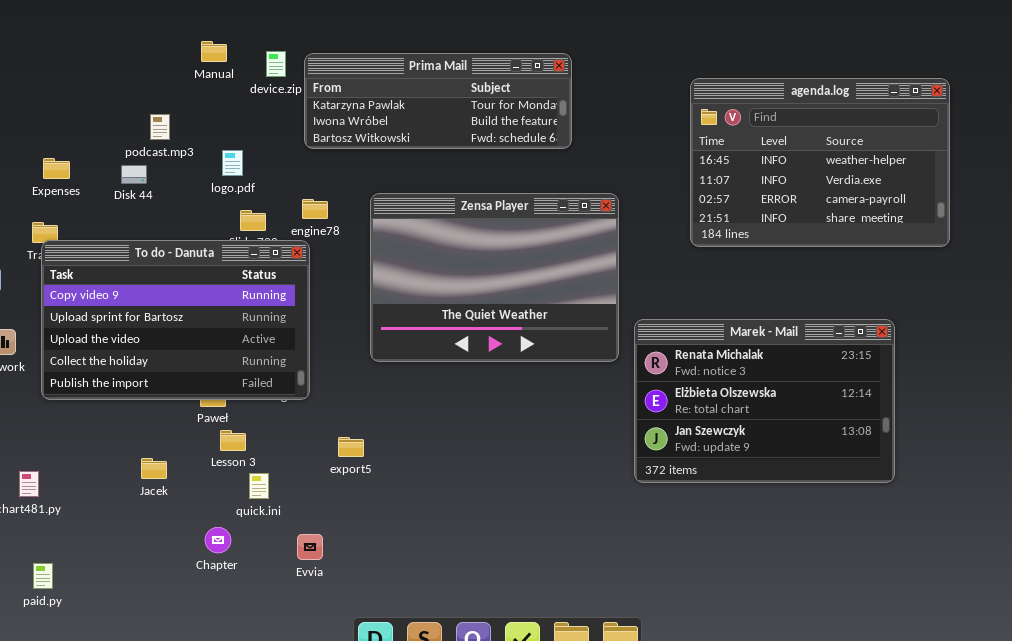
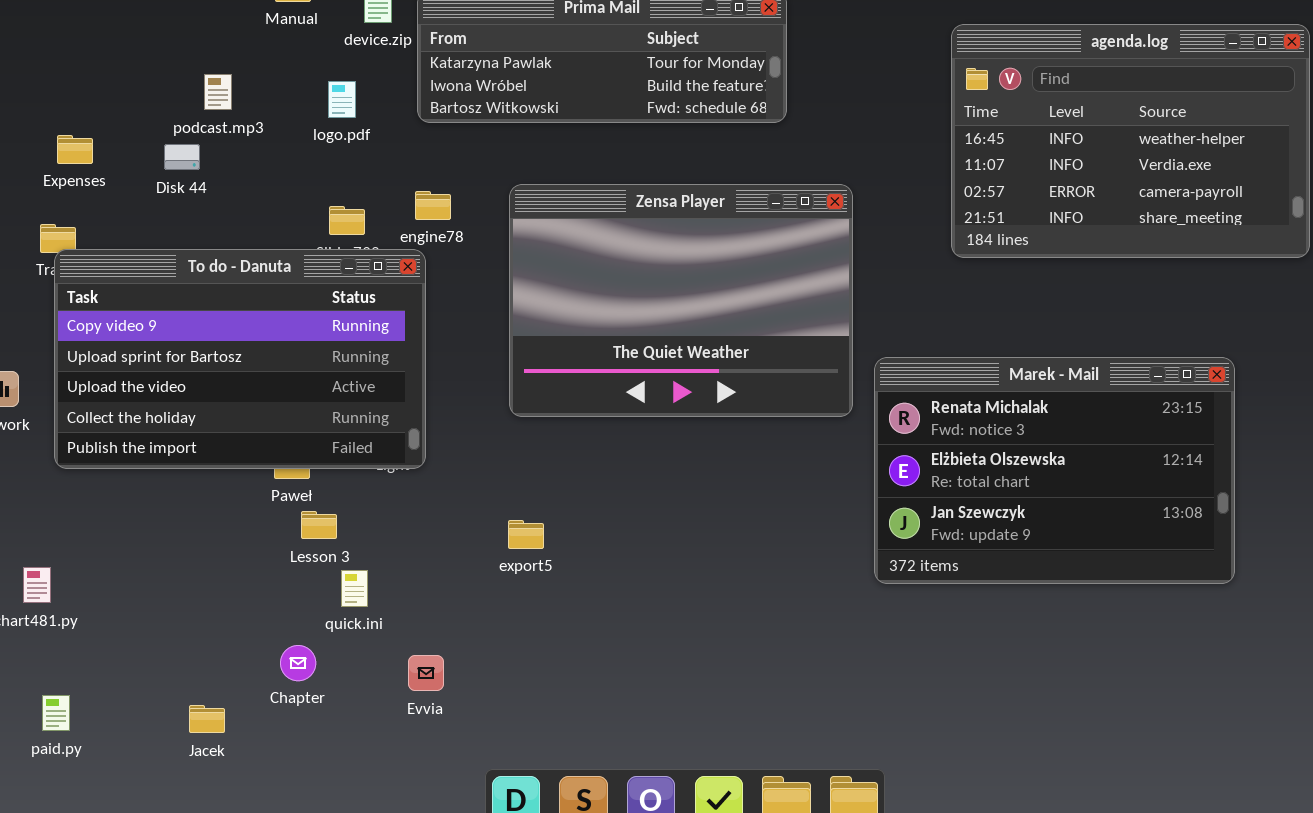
logo.pdf: [222,150,243,176] -> [328,81,356,118], moved
export5: [338,437,364,457] -> [508,520,544,549], moved
Jacek: [141,458,167,479] -> [189,705,225,733], moved

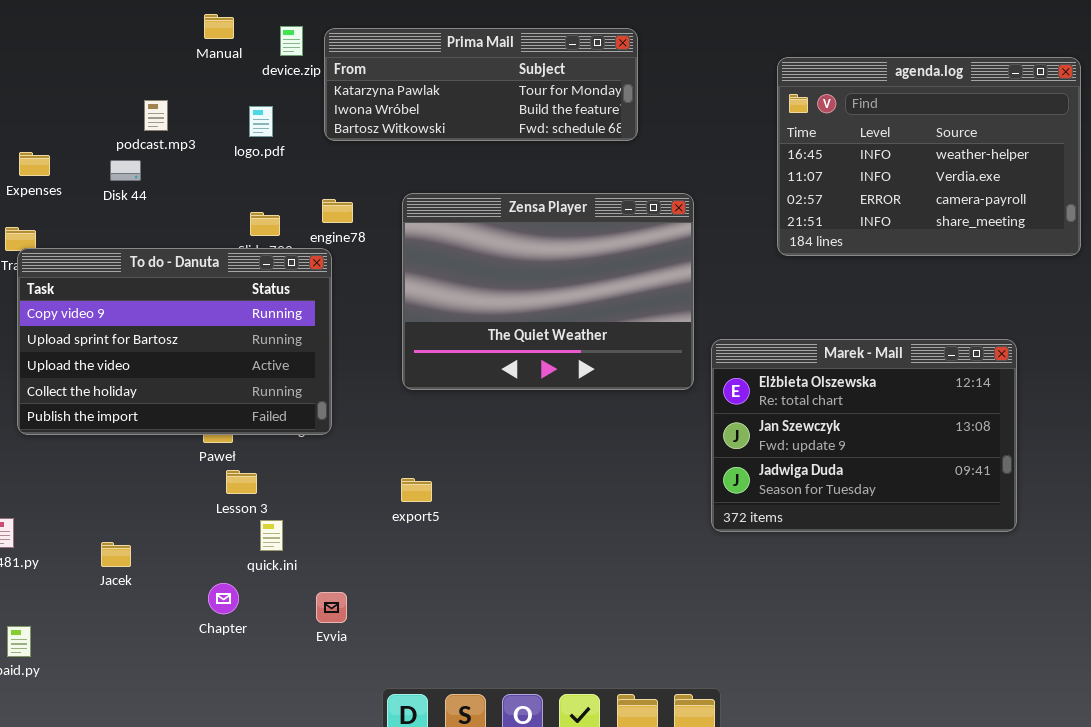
Marek - Mail: [874,357,1235,584] -> [711,339,1017,532], scrolled down 1 row
Jacek: [189,705,225,733] -> [101,542,131,567], moved

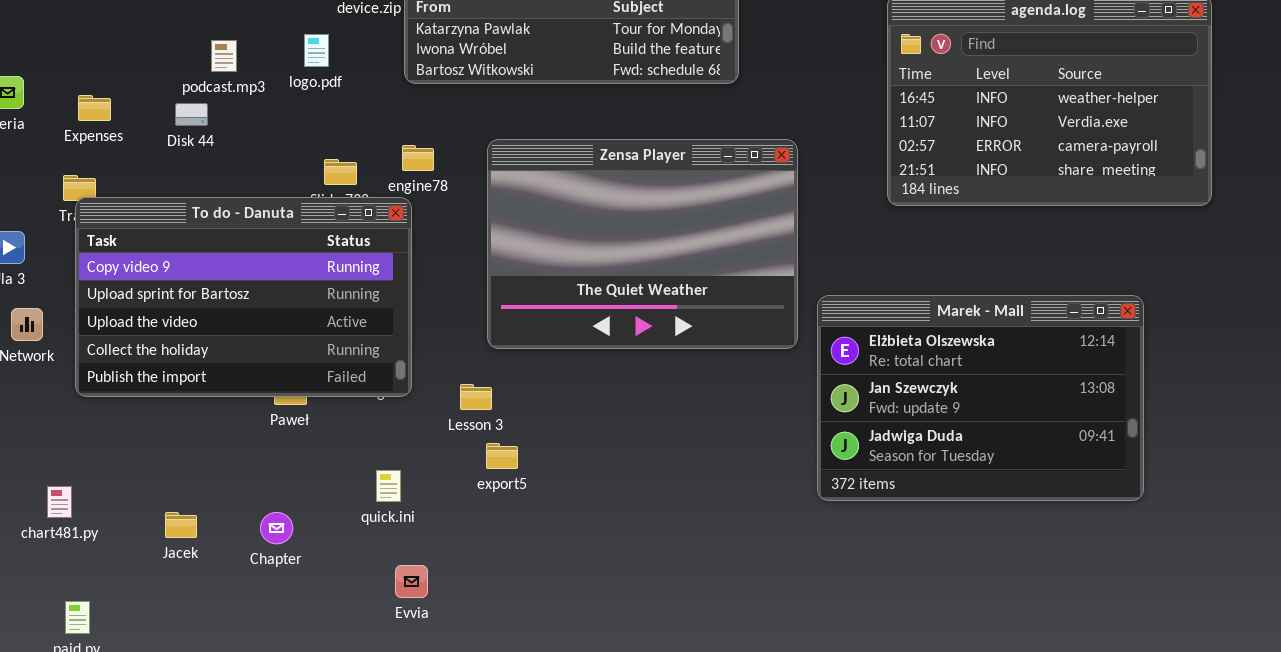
logo.pdf: [249,106,273,137] -> [304,34,329,67], moved
Lesson 3: [226,470,257,494] -> [460,384,492,410], moved
quick.ini: [260,520,283,551] -> [376,470,401,502], moved
Chapter: [208,583,239,614] -> [260,512,293,544], moved

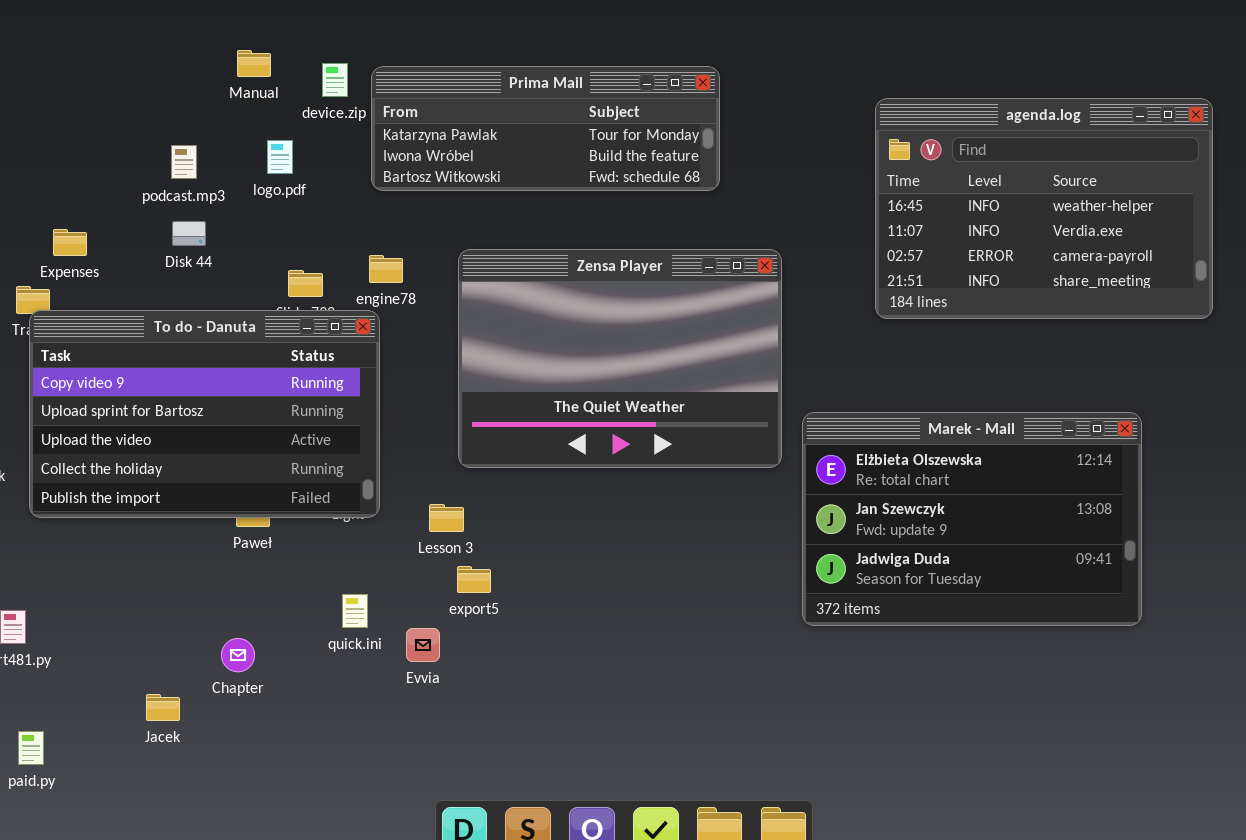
Expenses: [78,95,111,121] -> [53,229,87,256], moved
Disk 44: [175,103,208,126] -> [172,221,206,246], moved
Jacek: [165,512,197,538] -> [146,694,180,721], moved
Evvia: [395,565,428,598] -> [406,628,440,662], moved

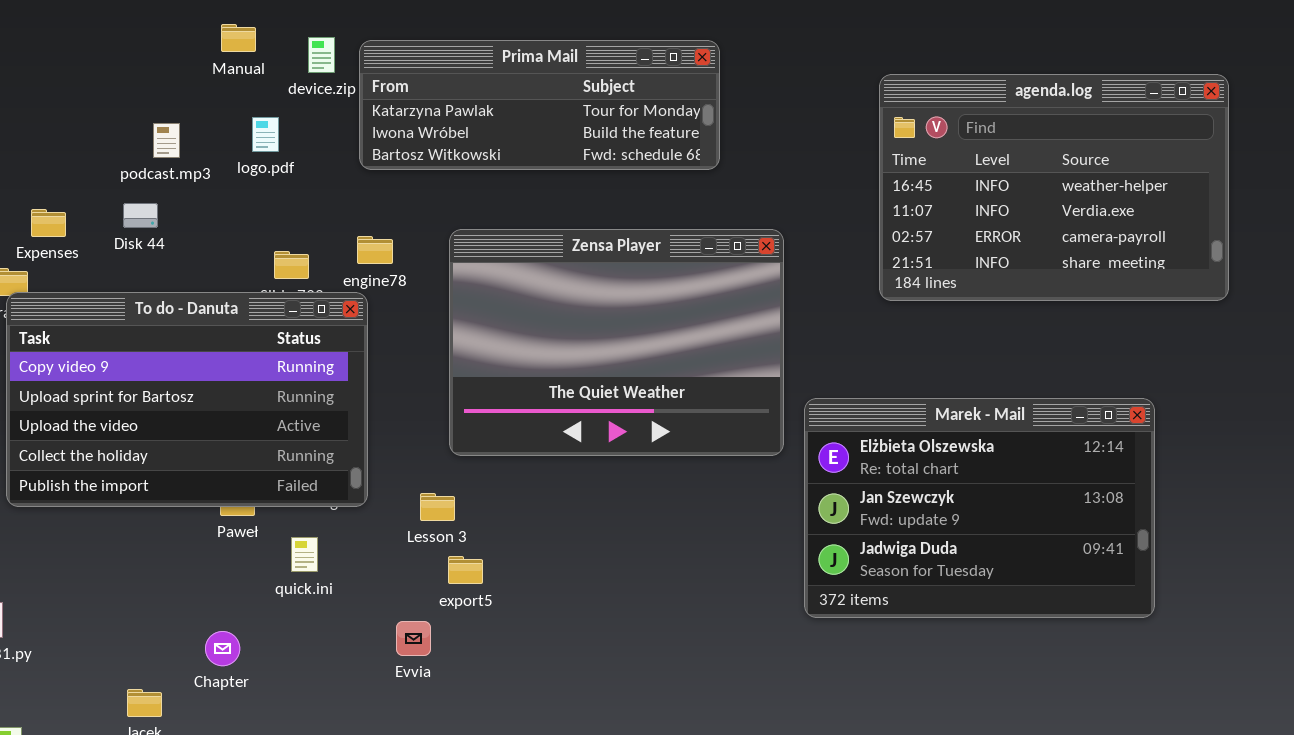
Disk 44: [172,221,206,246] -> [123,203,158,228], moved
quick.ini: [342,594,368,628] -> [291,537,318,572], moved

